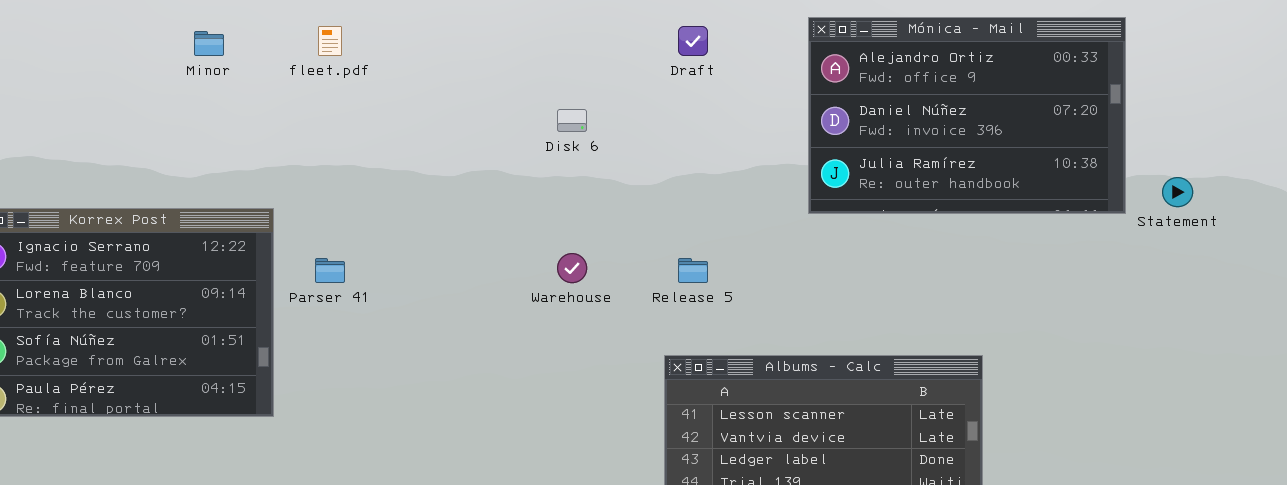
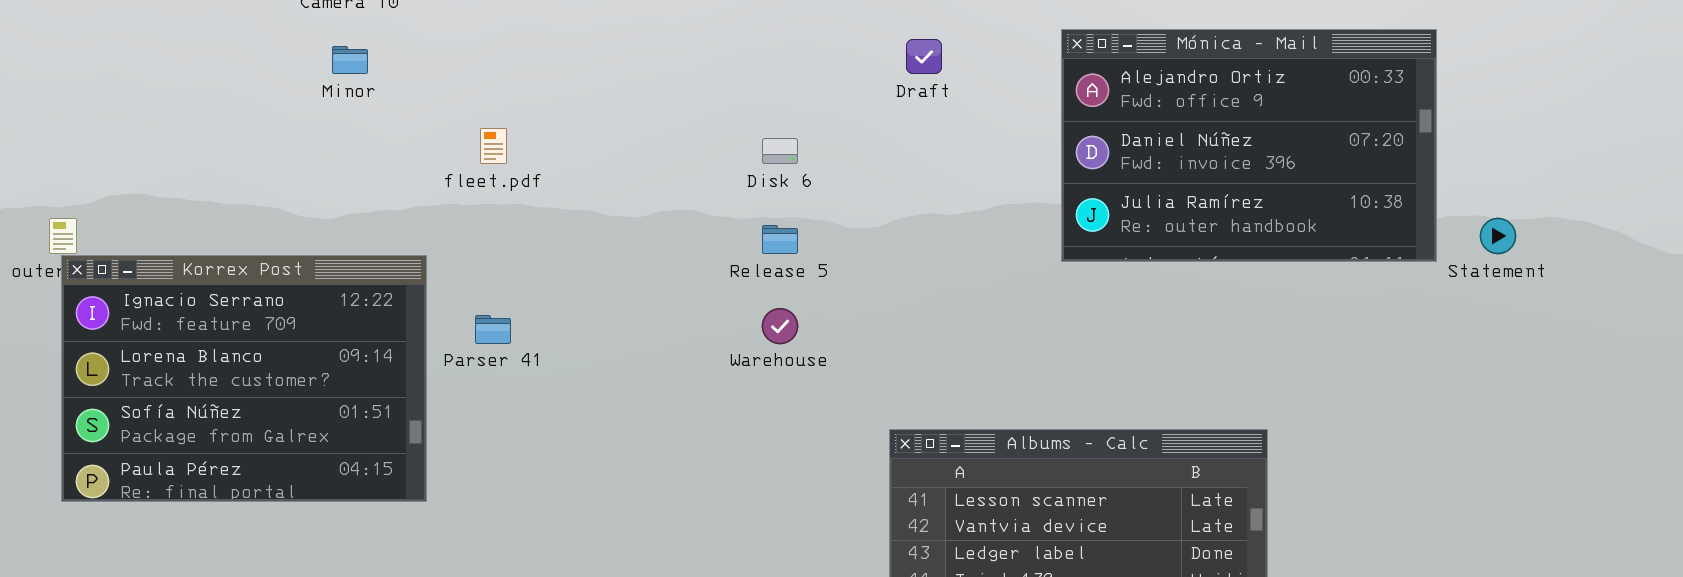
fleet.pdf: [318,26,342,56] -> [480,128,507,164], moved
Release 5: [678,258,708,283] -> [762,225,798,254], moved

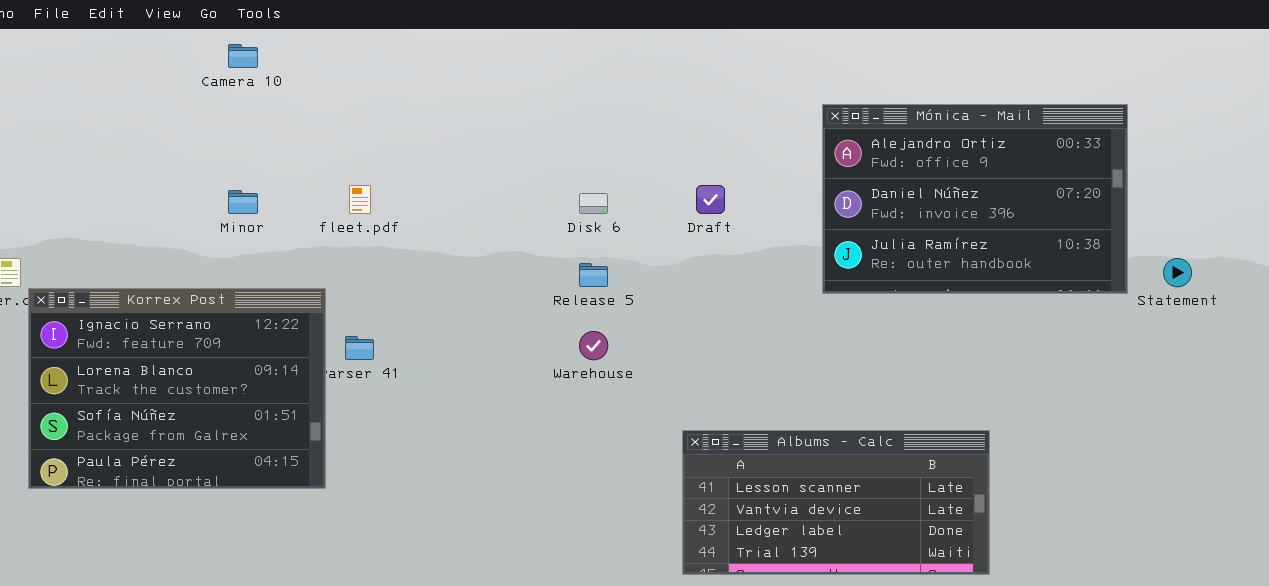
Draft: [906,39,942,74] -> [696,185,725,214], moved
Minor: [332,46,368,74] -> [228,190,258,214], moved
Korrex Post: [61,255,427,502] -> [28,288,326,489], moved

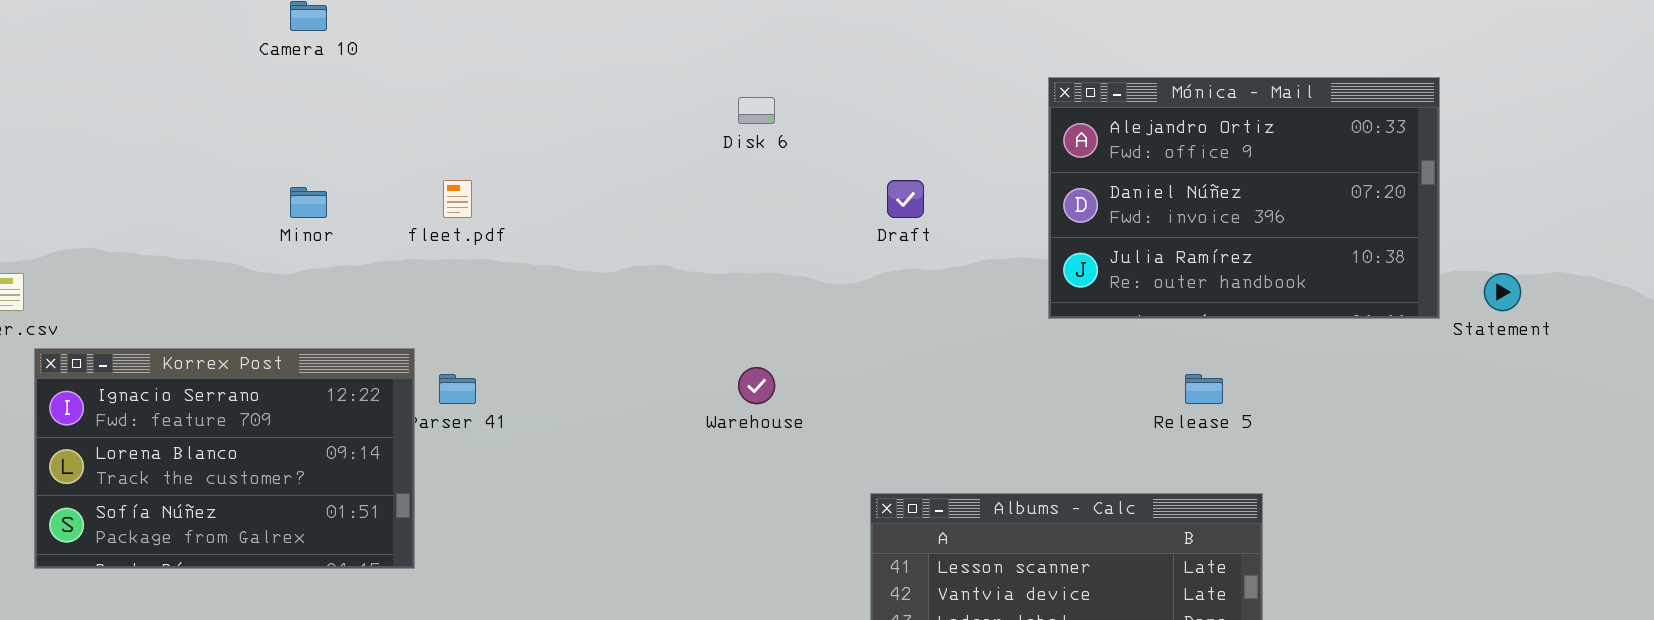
Disk 6: [579,193,608,214] -> [738,97,775,124], moved
Release 5: [579,263,608,287] -> [1185,374,1223,404], moved
Korrex Post: [28,288,326,489] -> [34,348,415,569], resized

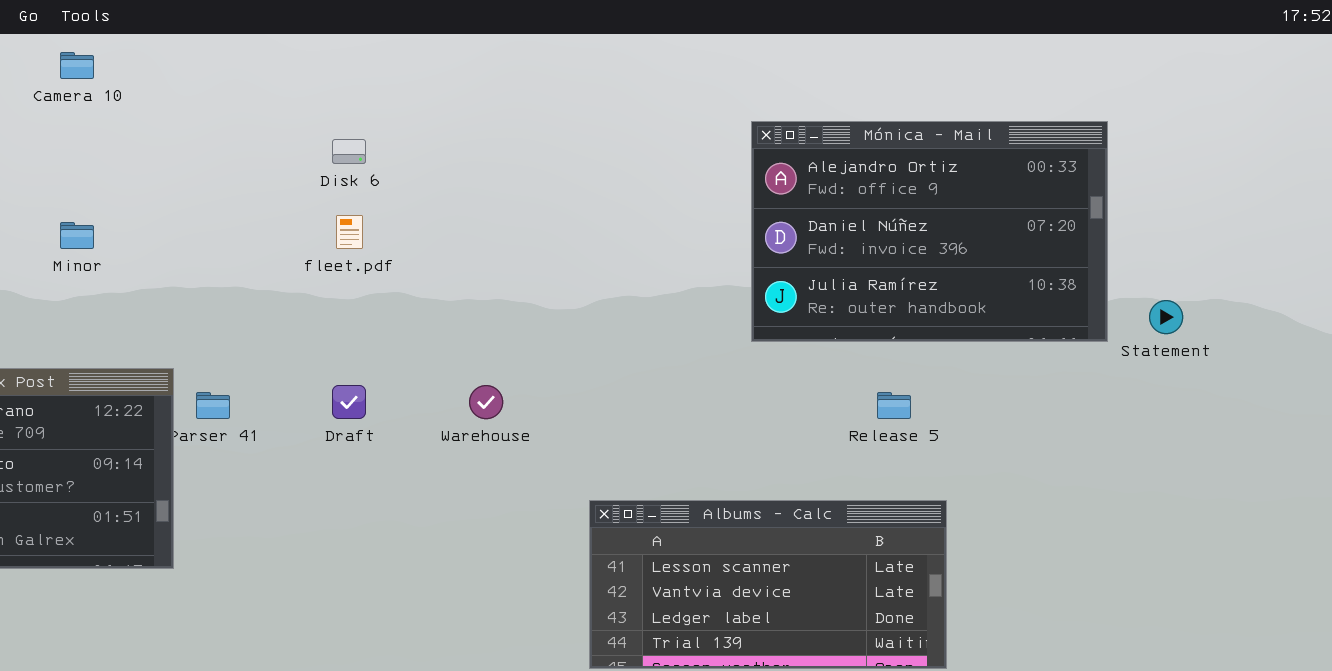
Disk 6: [738,97,775,124] -> [332,139,366,164], moved
fleet.pdf: [443,180,472,218] -> [336,215,363,249], moved
Draft: [887,180,924,218] -> [332,385,366,419], moved

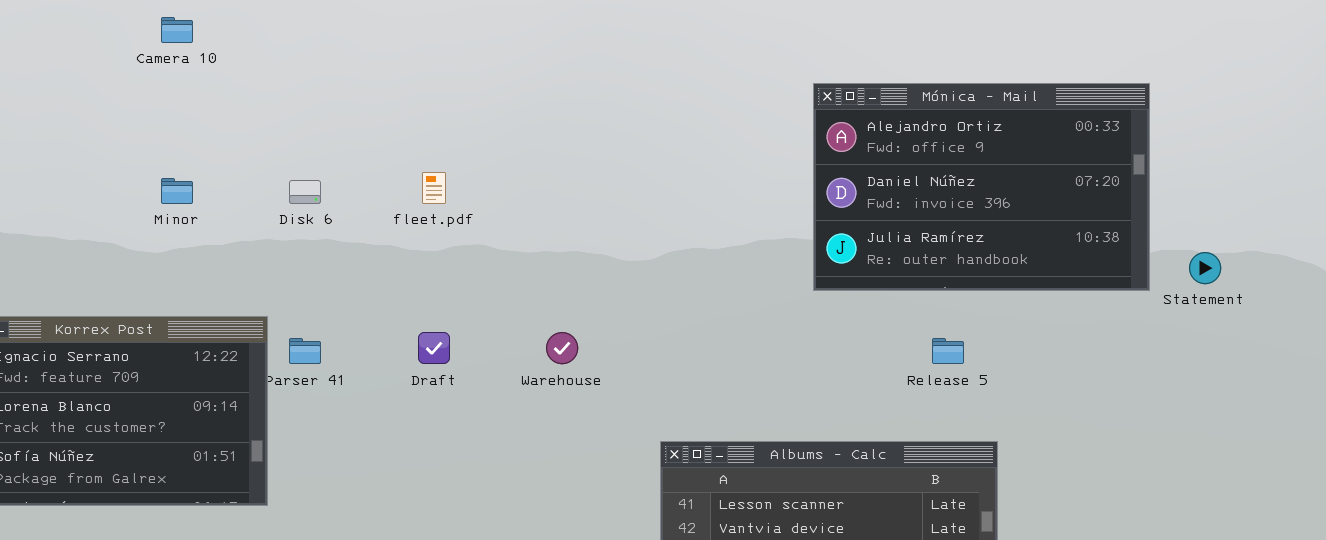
Disk 6: [332,139,366,164] -> [289,180,321,204], moved

